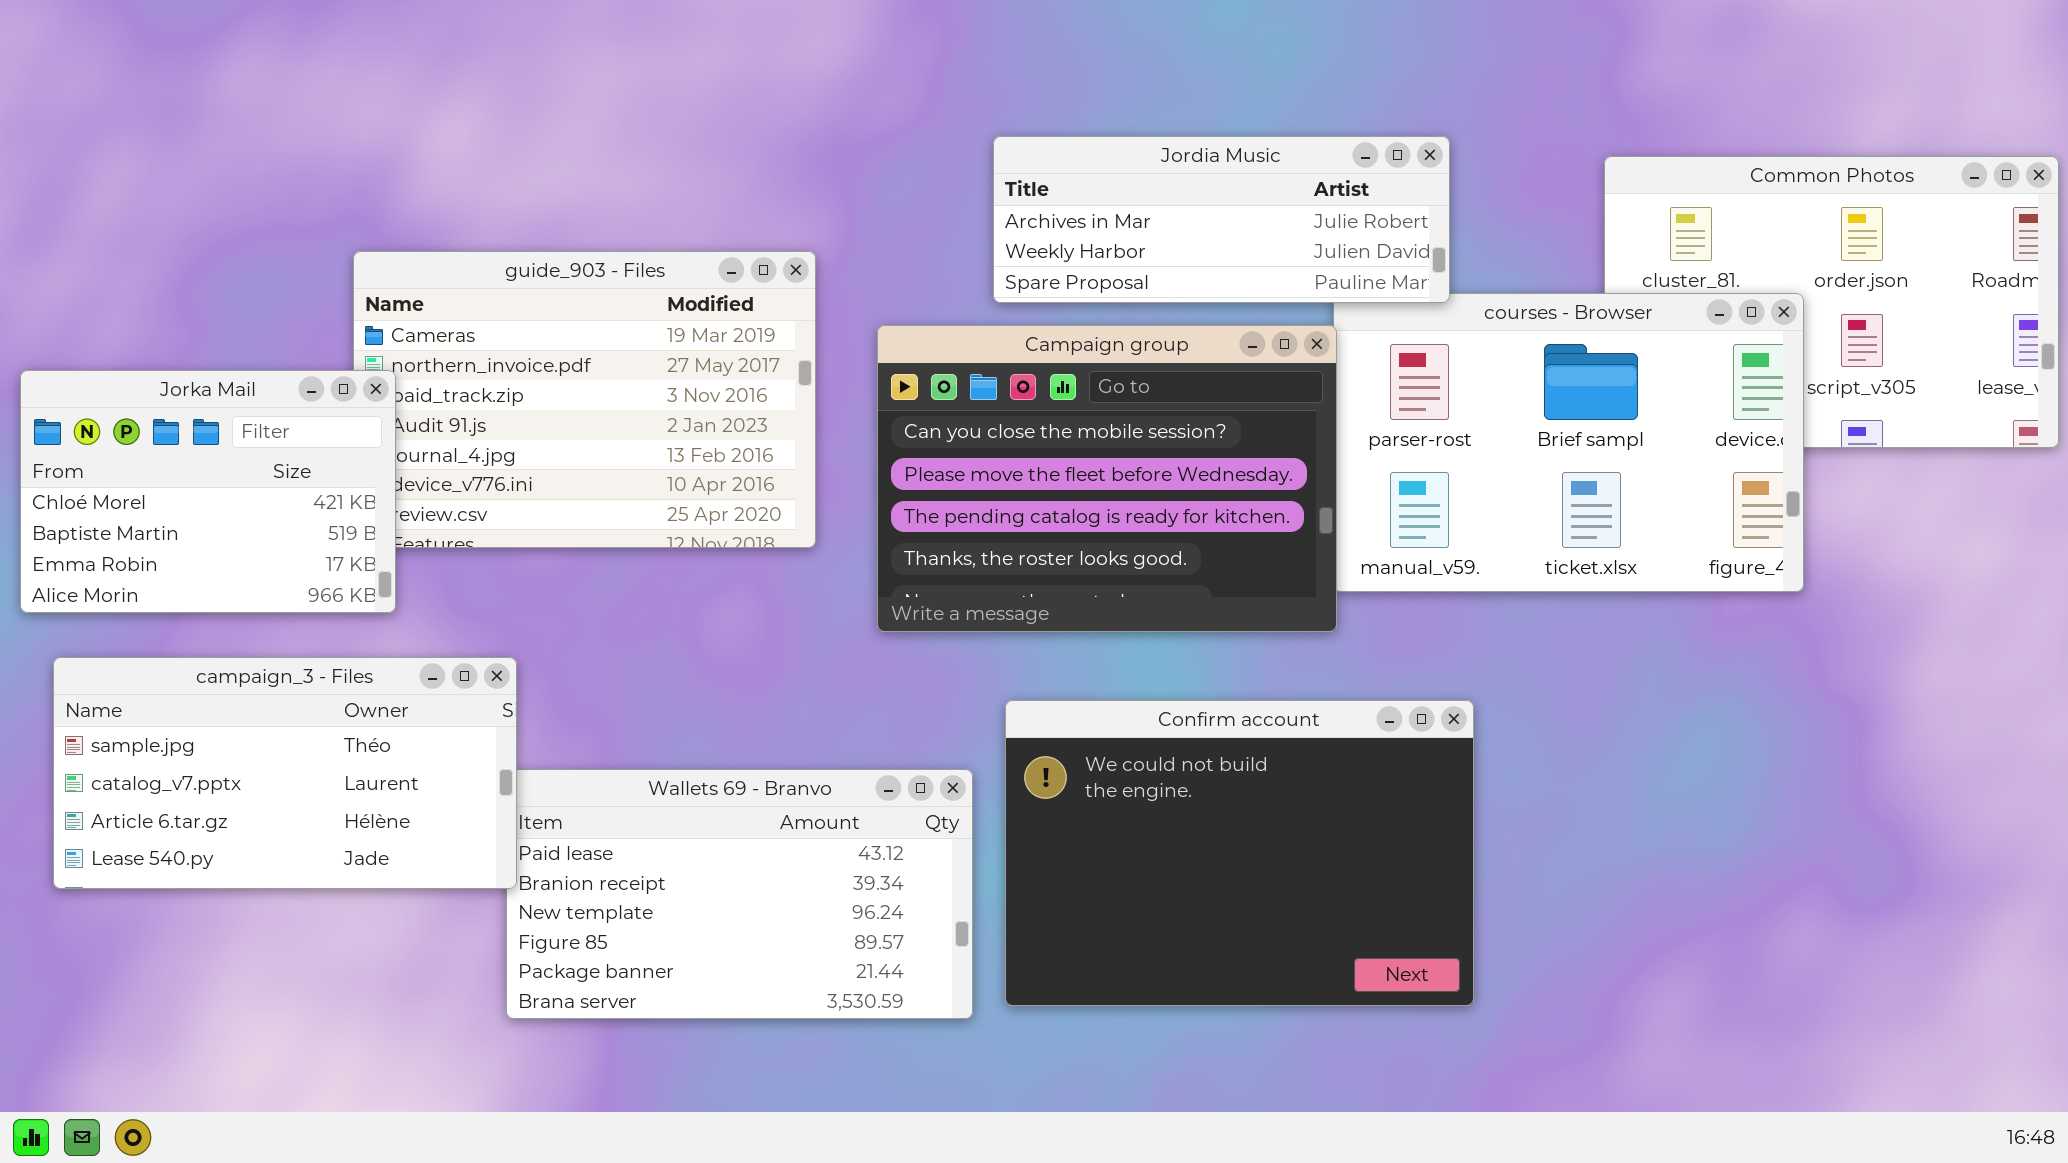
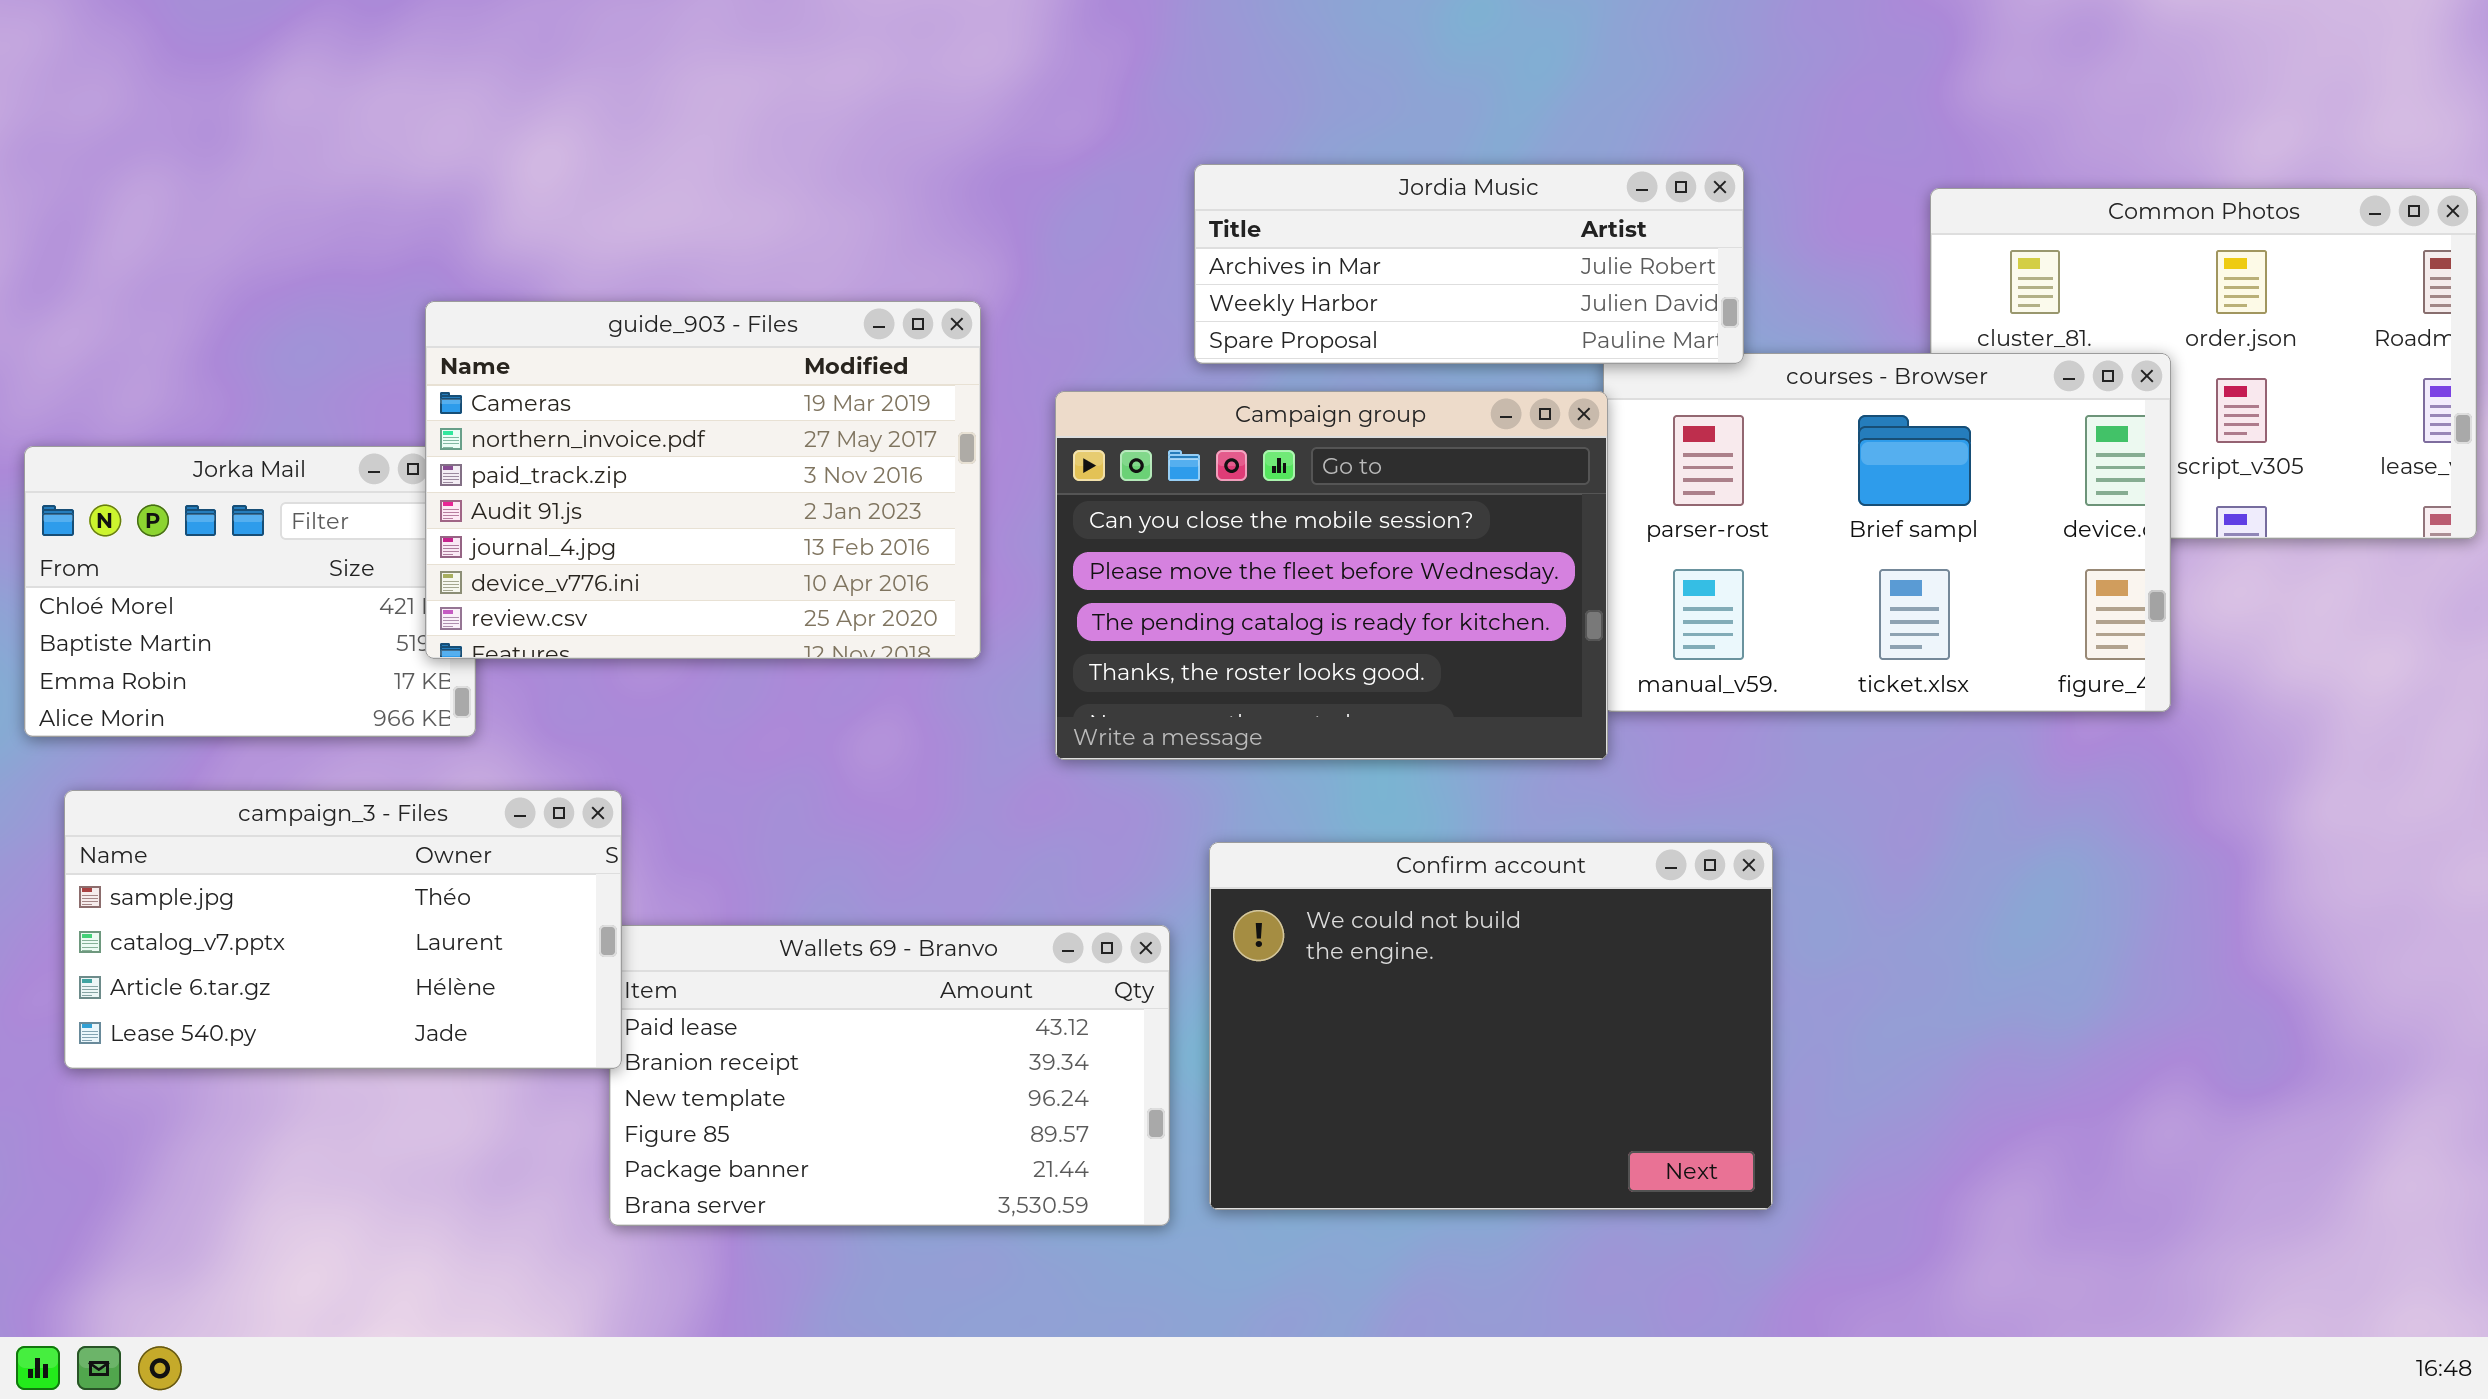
guide_903 - Files: [353,251,816,548] -> [425,301,981,659], raised

